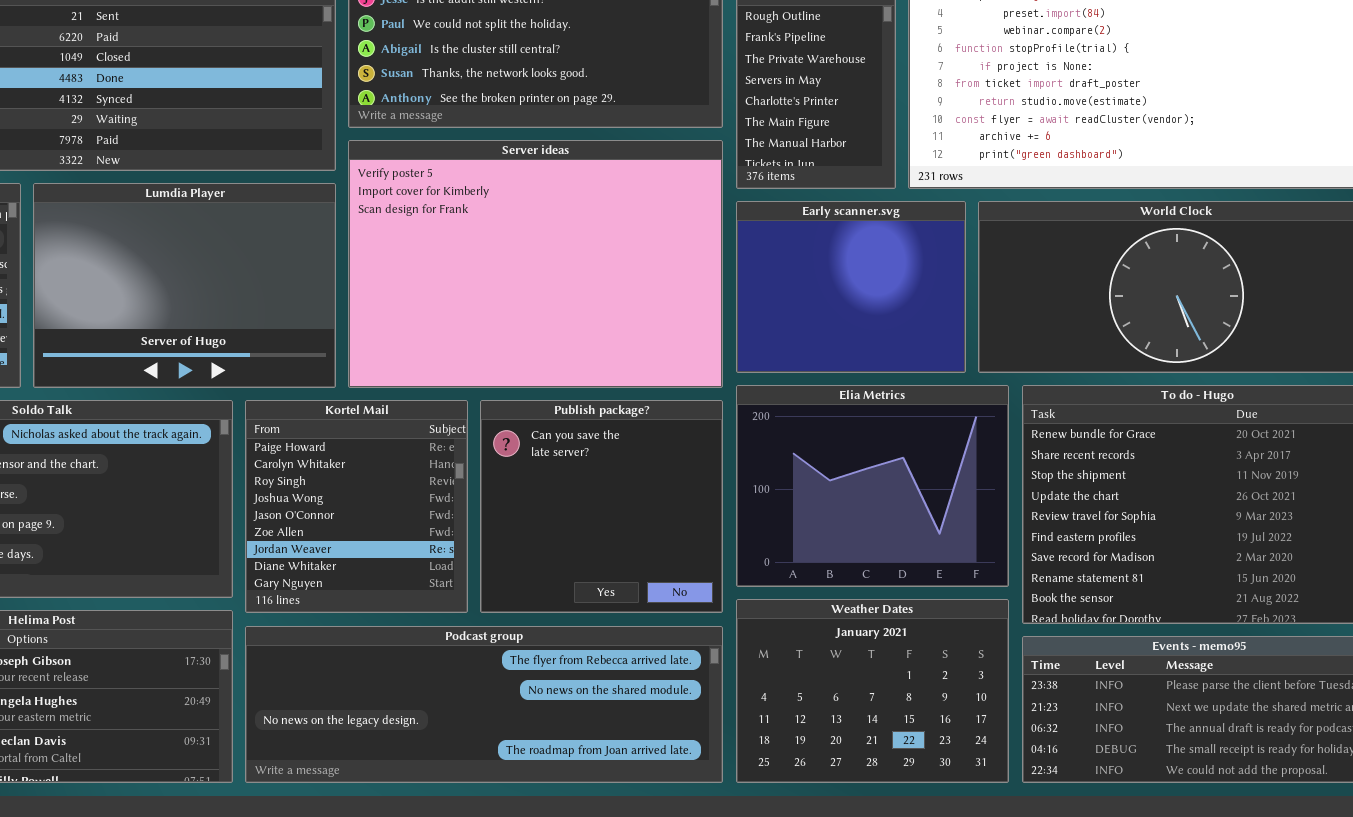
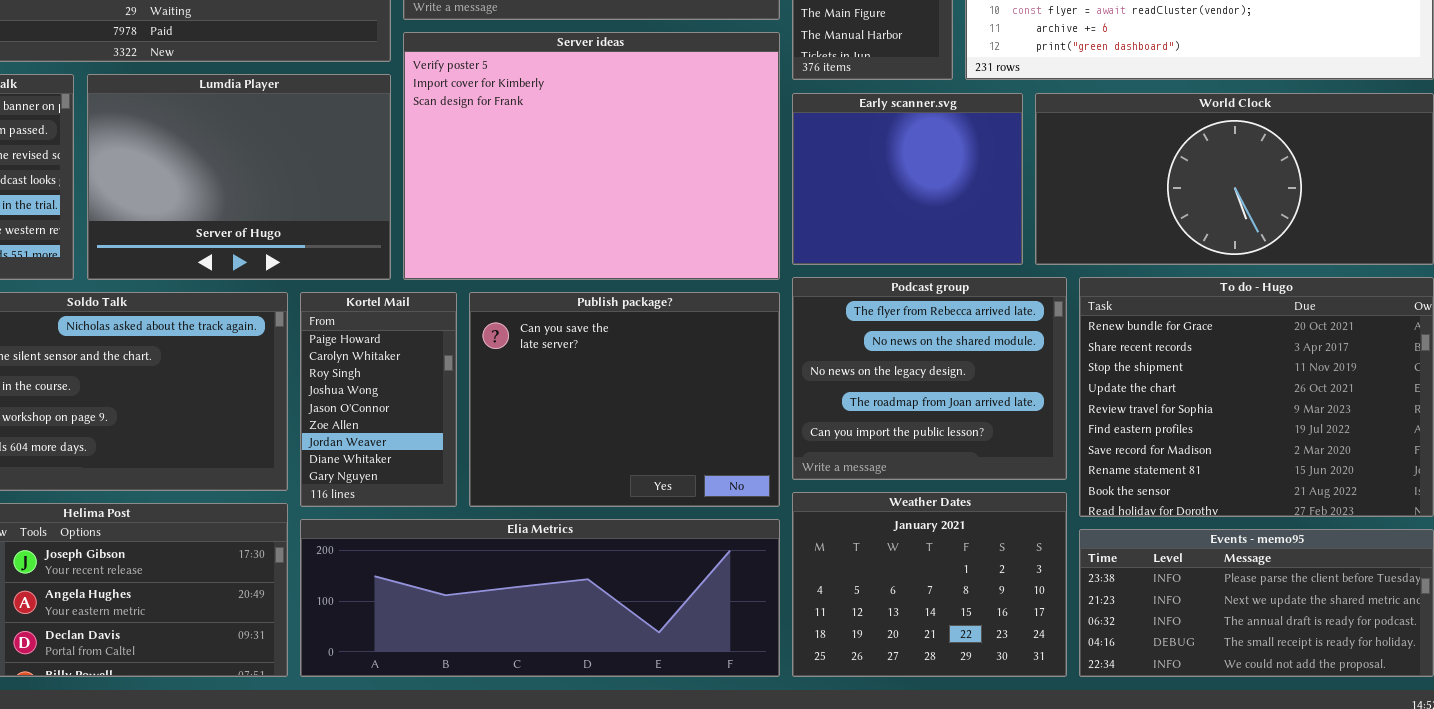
Elia Metrics: [736,385,1009,587] -> [300,519,780,677], moved, resized
Kortel Mail: [245,400,468,613] -> [300,292,457,507], resized
Publish package?: [480,400,723,613] -> [469,292,780,507], resized
Podcast group: [245,626,723,783] -> [792,277,1067,480], moved, resized

